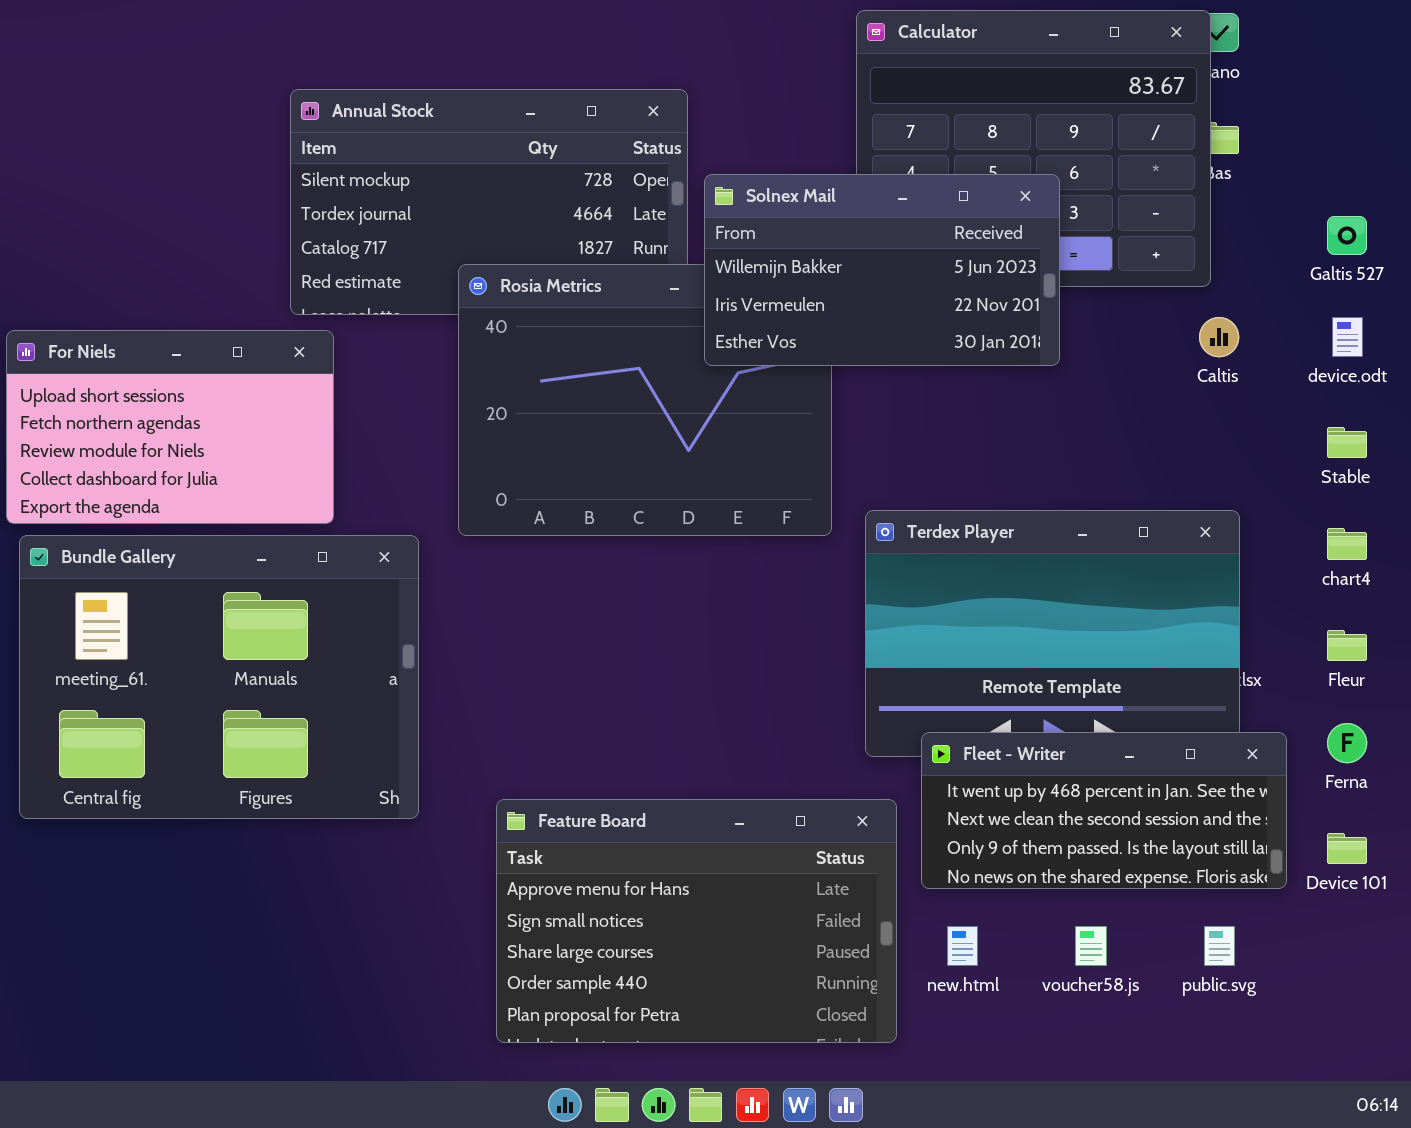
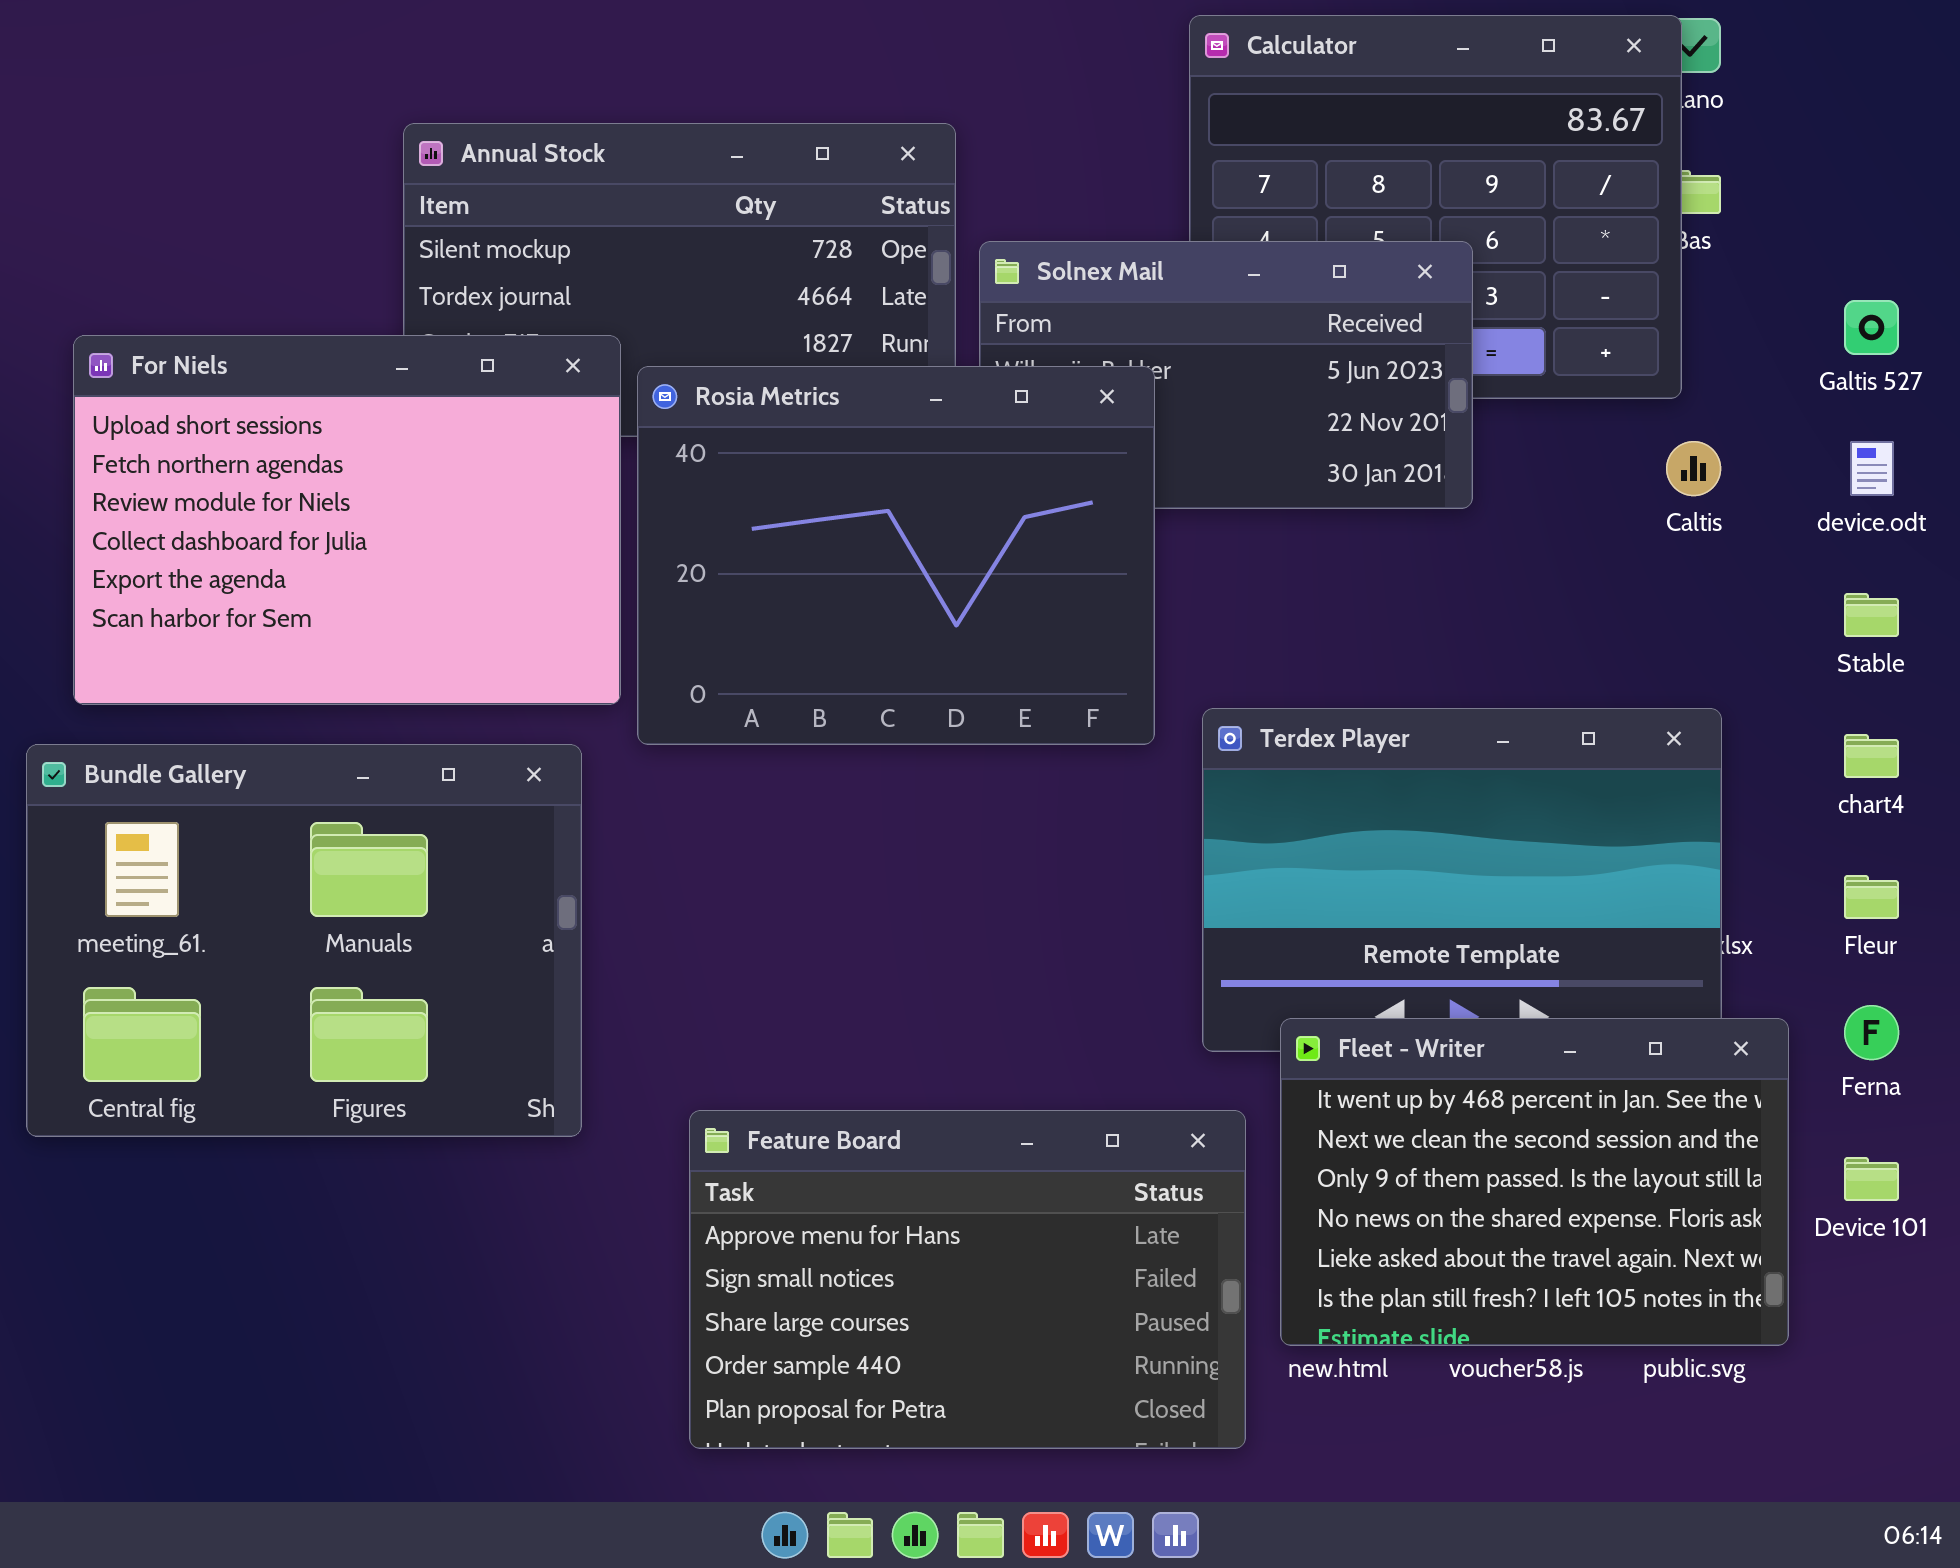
Rosia Metrics: [458,264,832,536] -> [637,366,1155,745], raised
For Niels: [6,330,334,524] -> [73,335,621,705], moved, resized
Fleet - Writer: [921,732,1287,889] -> [1280,1018,1789,1346], resized

